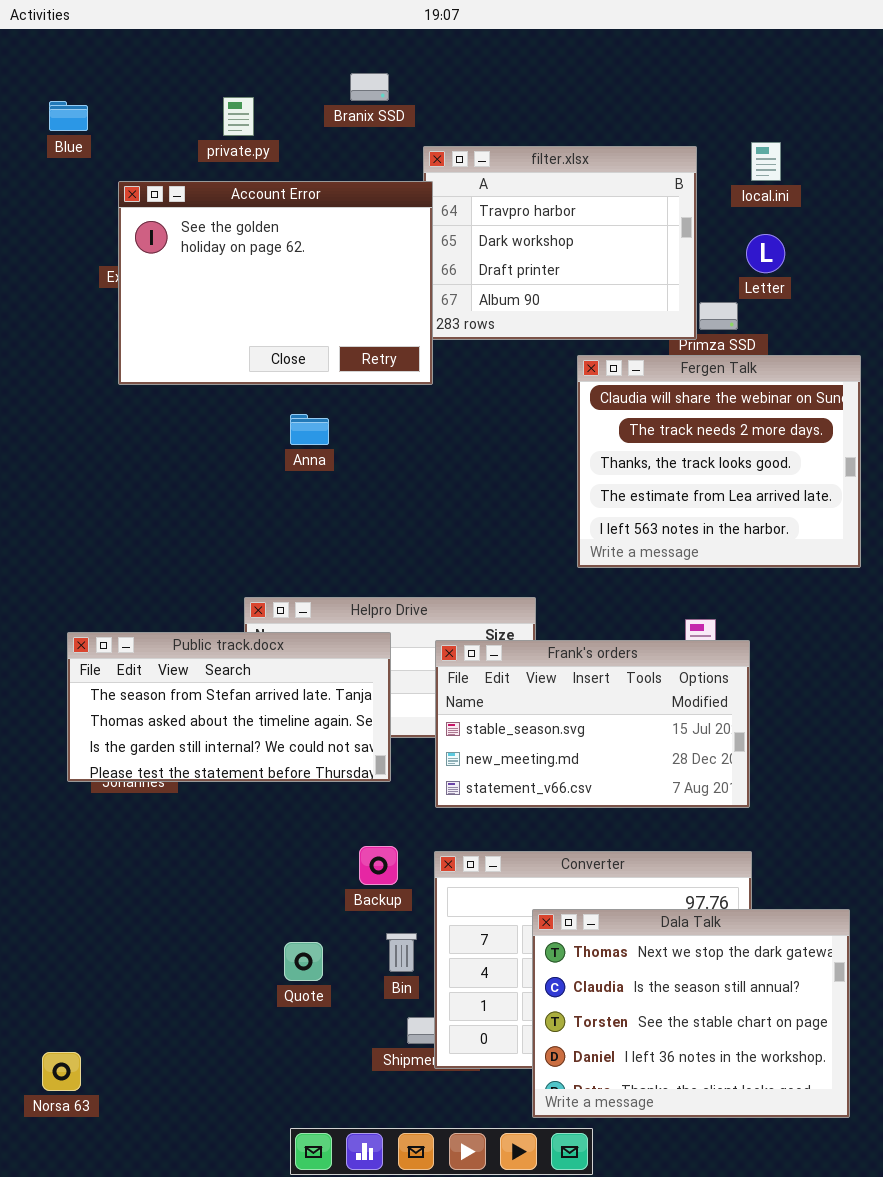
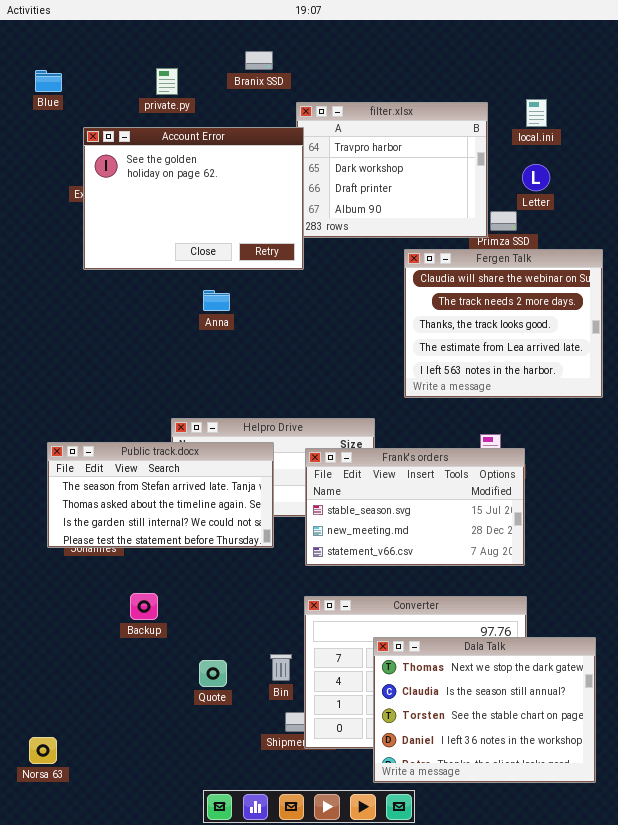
Backup: [359,846,398,885] -> [130,593,158,620], moved

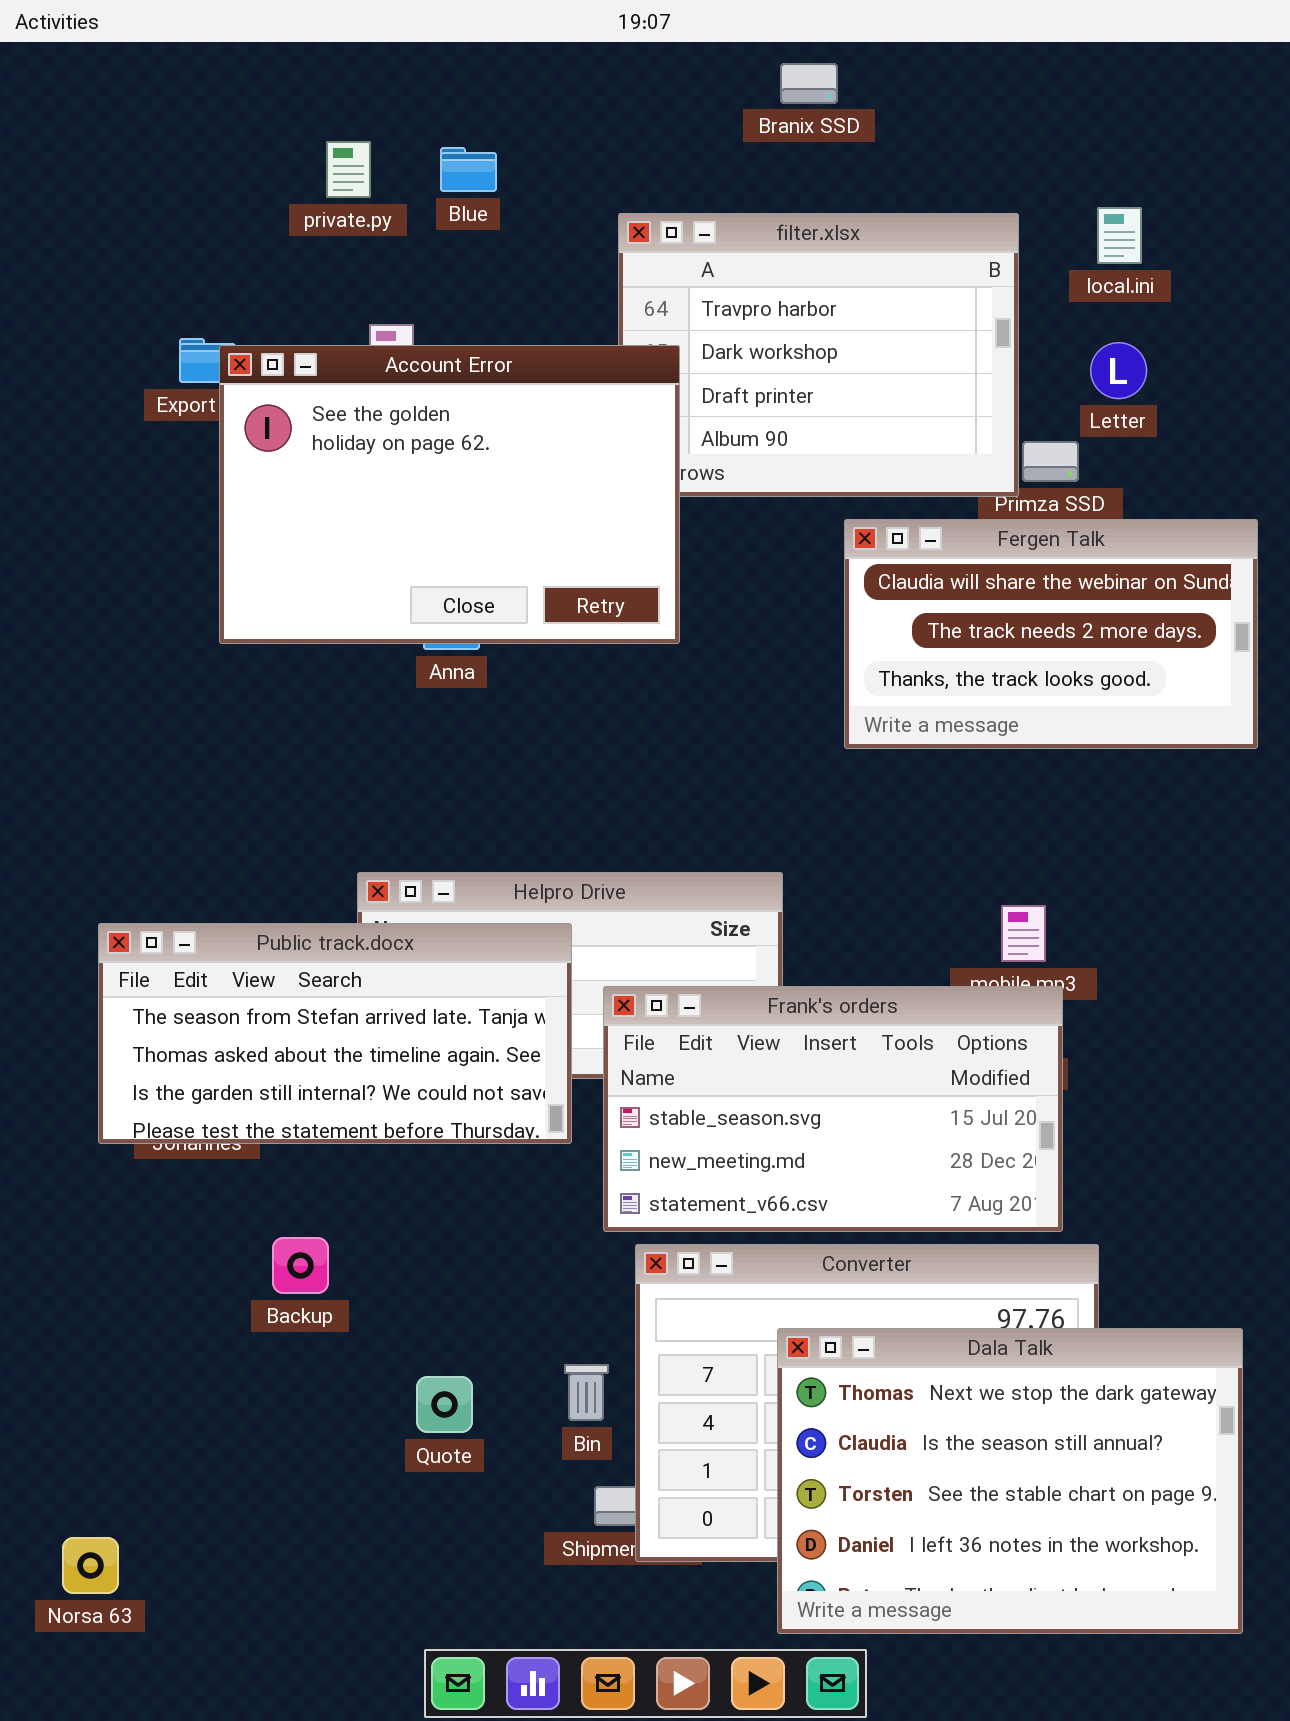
Branix SSD: [245,51,273,70] -> [780,63,838,104], moved
Blue: [35,70,62,92] -> [440,147,497,192], moved
Account Error: [83,127,304,270] -> [219,345,680,644], moved
Fergen Talk: [404,249,603,398] -> [844,519,1258,749], resized
Frank's orders: [305,448,525,566] -> [603,986,1063,1232], moved

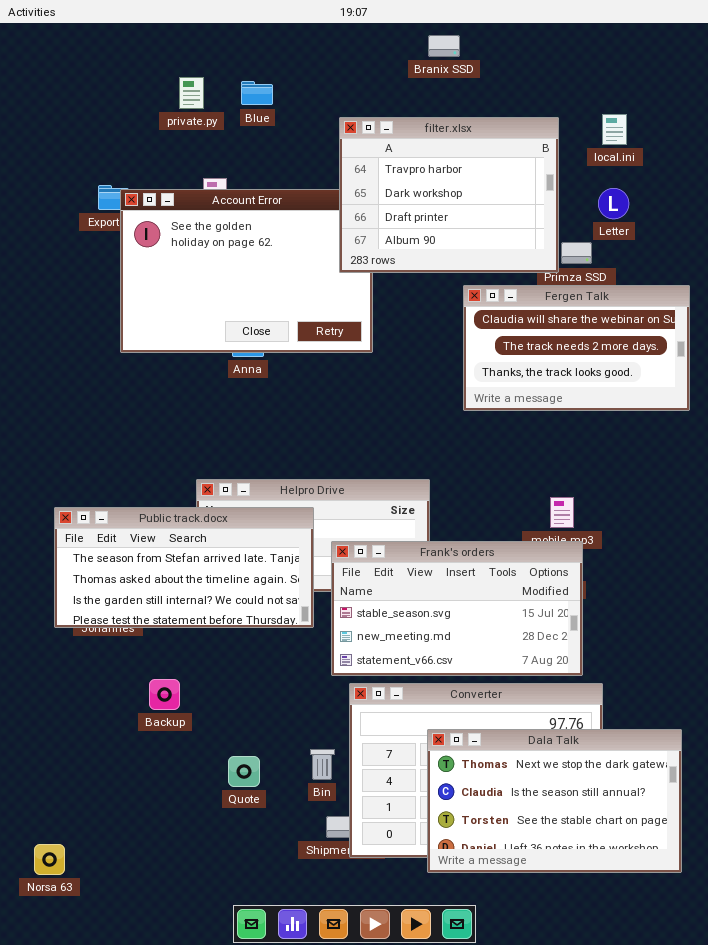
filter.xlsx: [618,213,1019,497] -> [339,117,559,273], raised
Dala Talk: [777,1328,1243,1634] -> [427,729,682,873], resized

